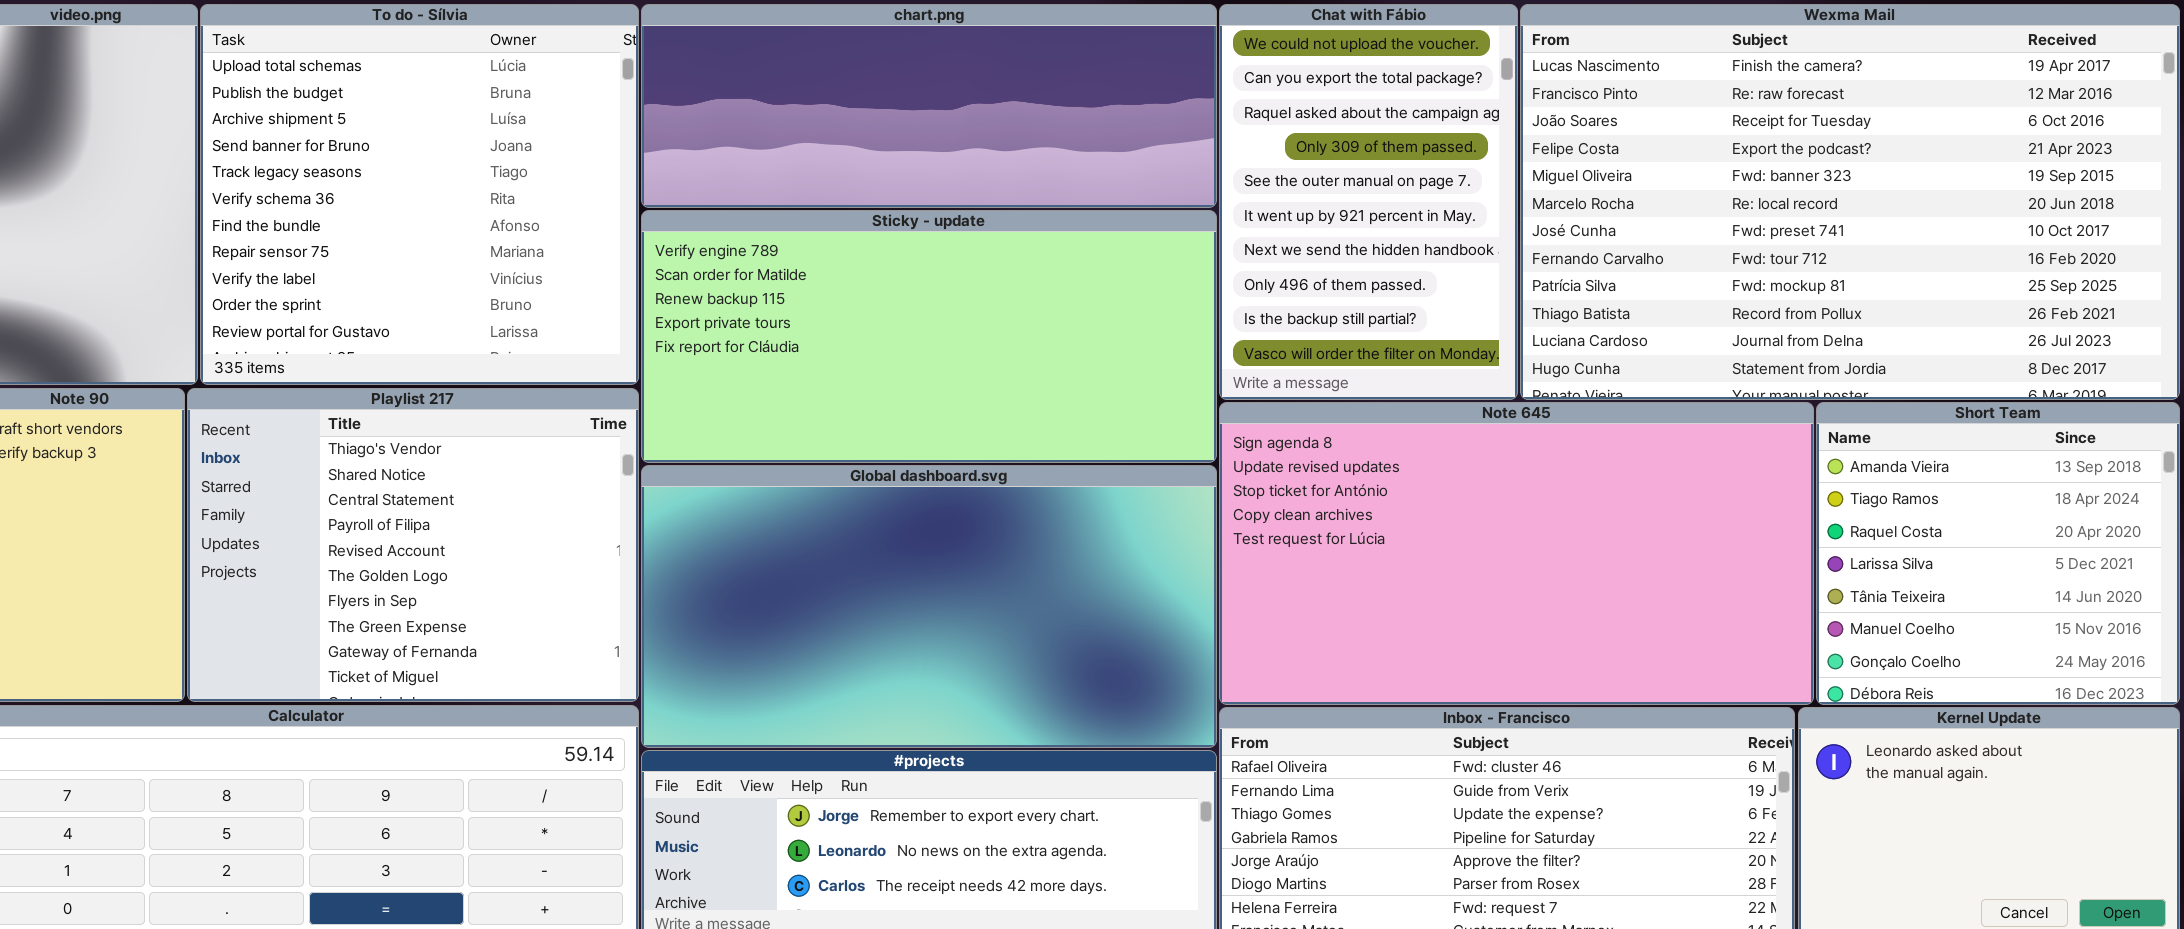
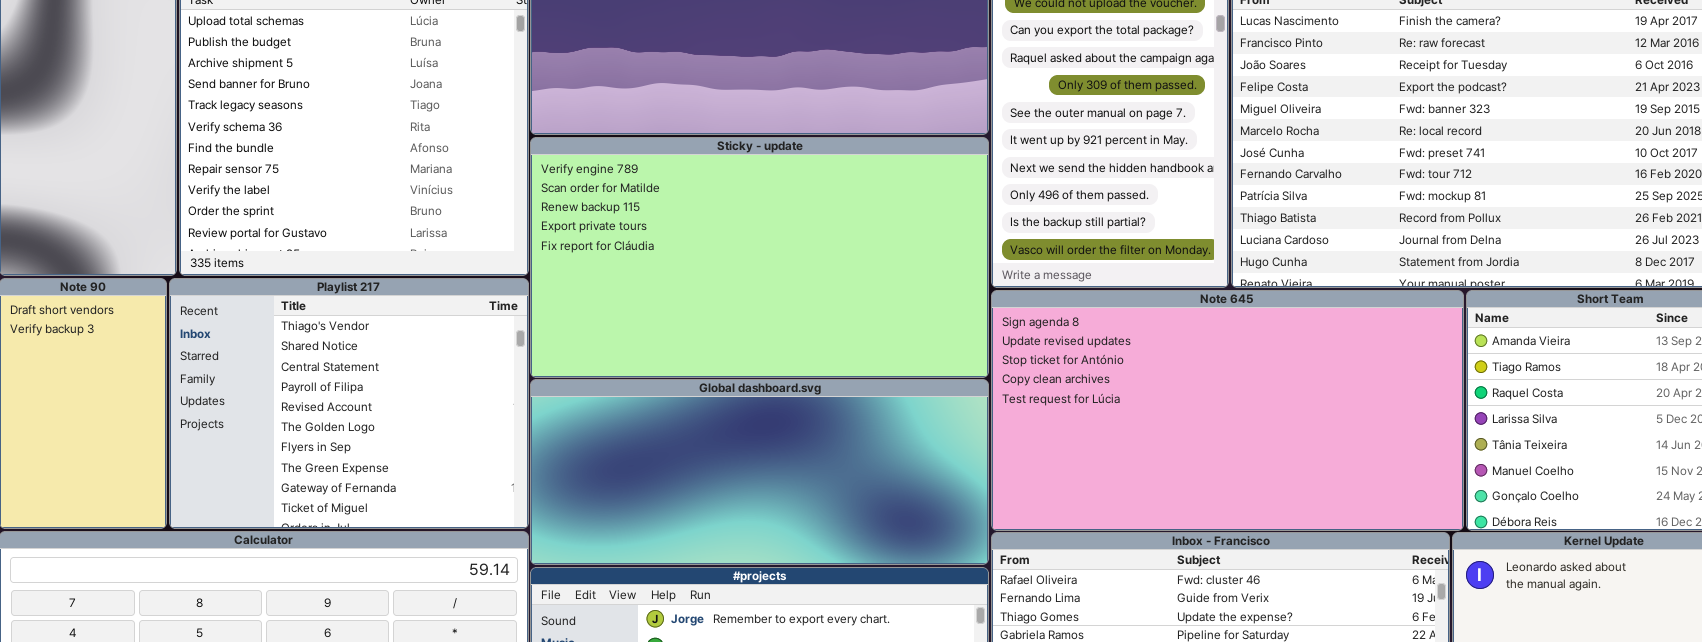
Sticky - update: [641,210,1217,463] -> [530,137,989,378], resized
Global dashboard.svg: [641,465,1217,748] -> [530,379,989,565], resized

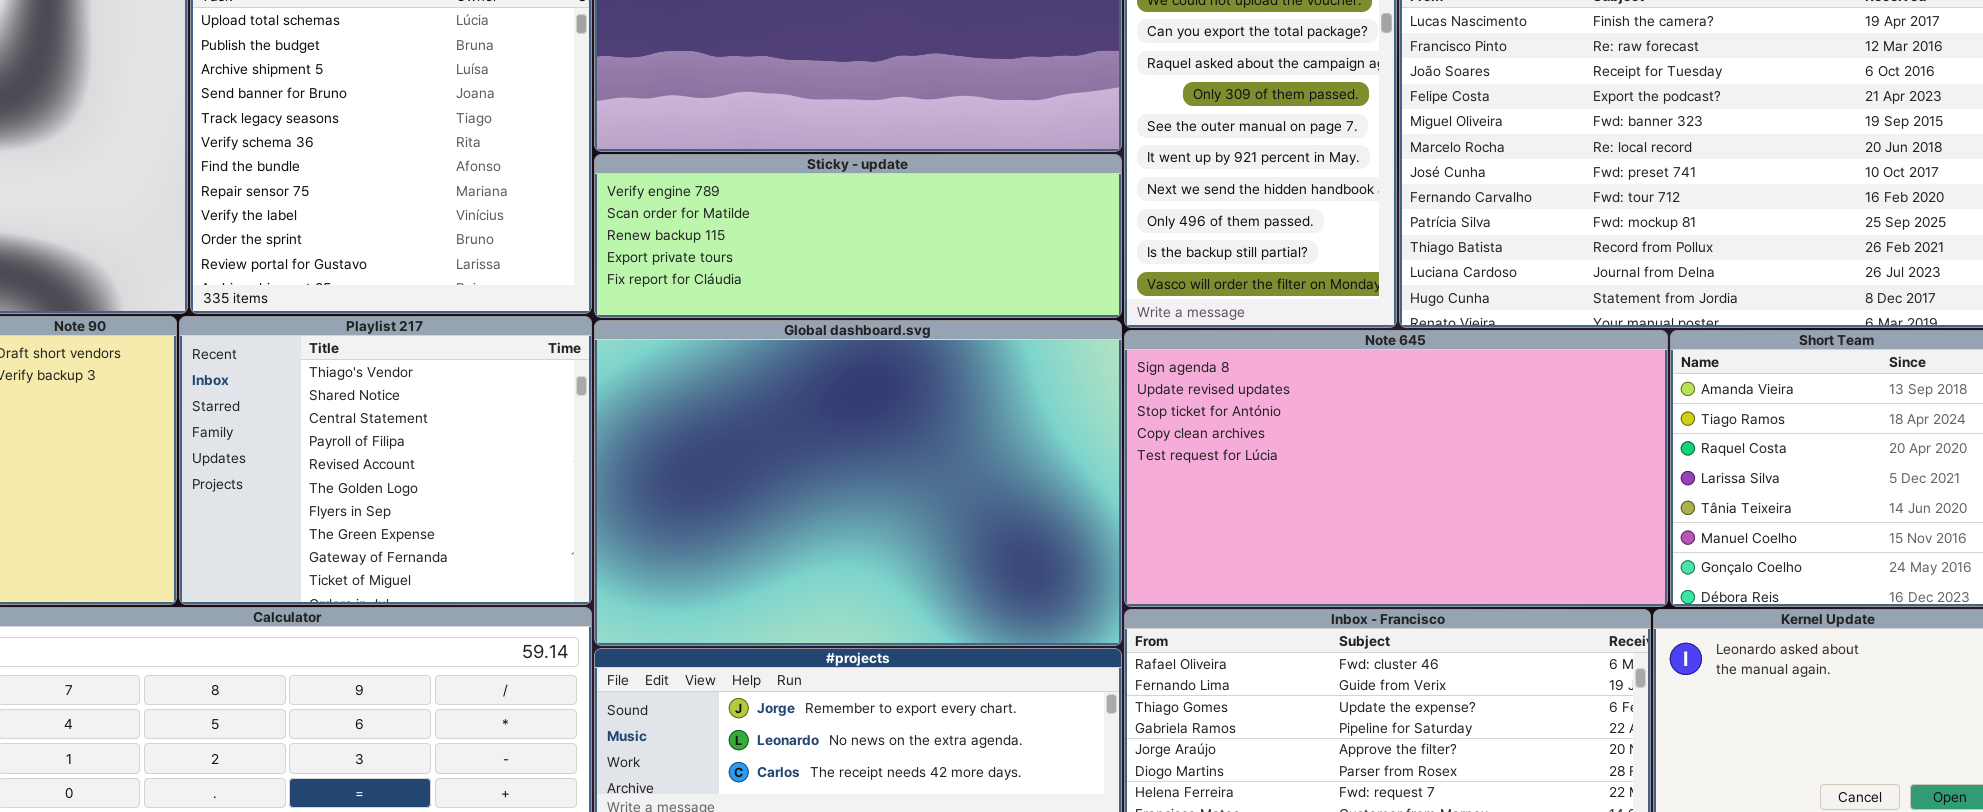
Sticky - update: [530,137,989,378] -> [594,154,1122,318], resized
Global dashboard.svg: [530,379,989,565] -> [594,320,1122,646], resized

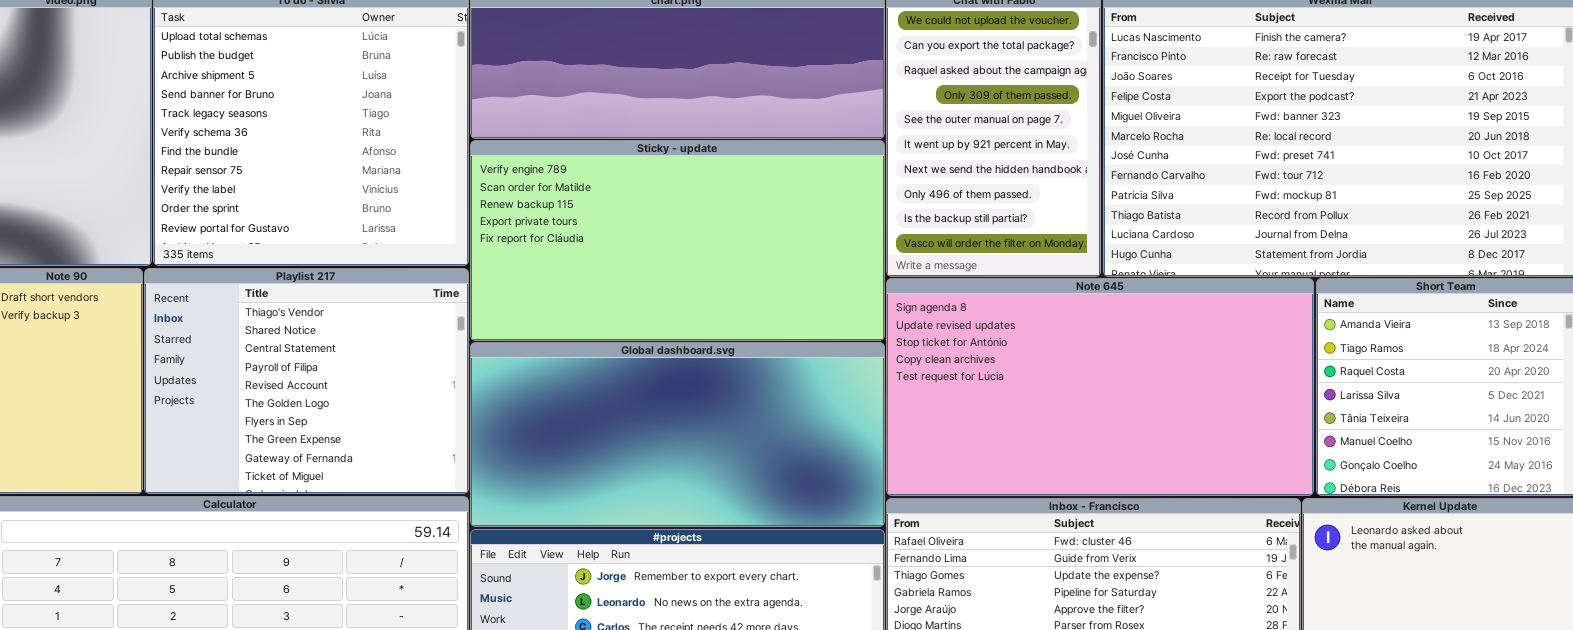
Sticky - update: [594,154,1122,318] -> [470,140,885,341], resized
Global dashboard.svg: [594,320,1122,646] -> [470,342,885,527], resized

